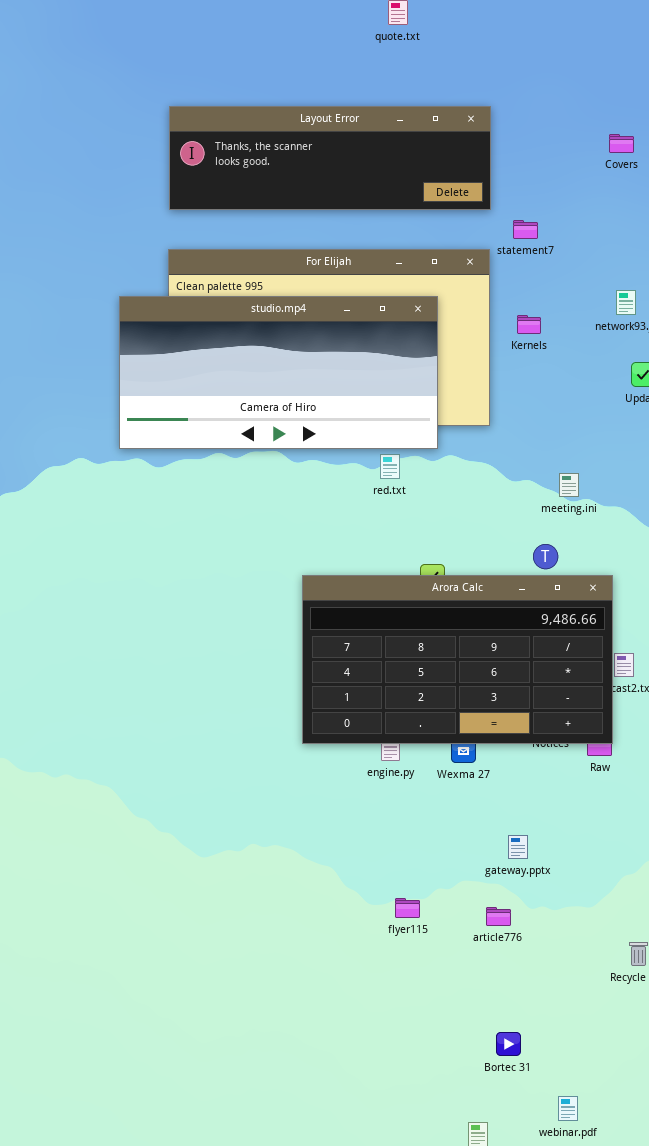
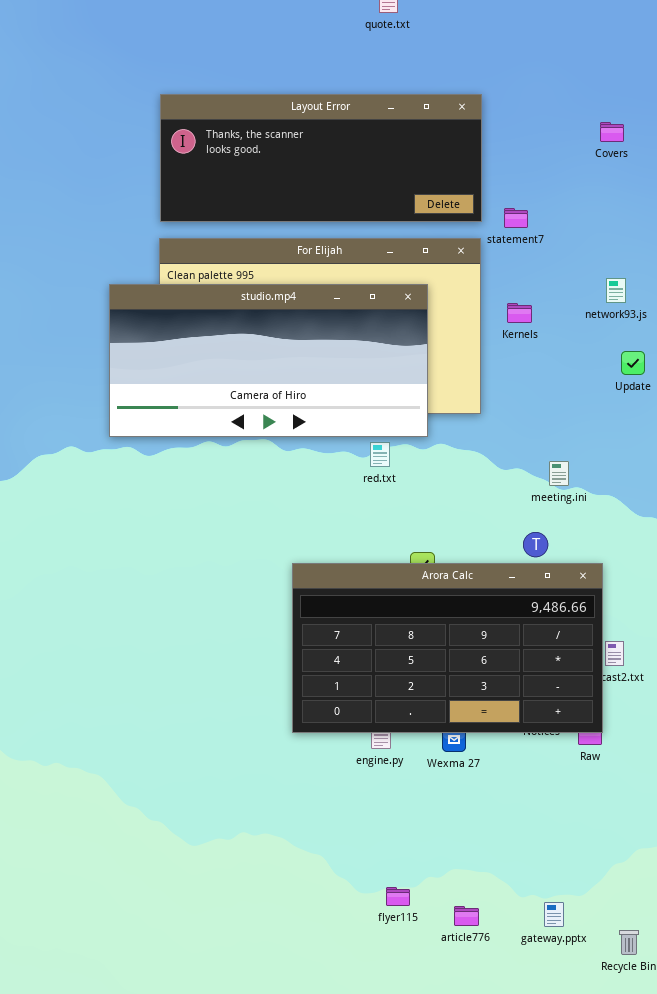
Layout Error: [169,106,491,210] -> [160,94,482,222], resized
gateway.pptx: [508,835,528,859] -> [544,902,564,927], moved
article776: [486,907,511,926] -> [454,906,479,926], moved

